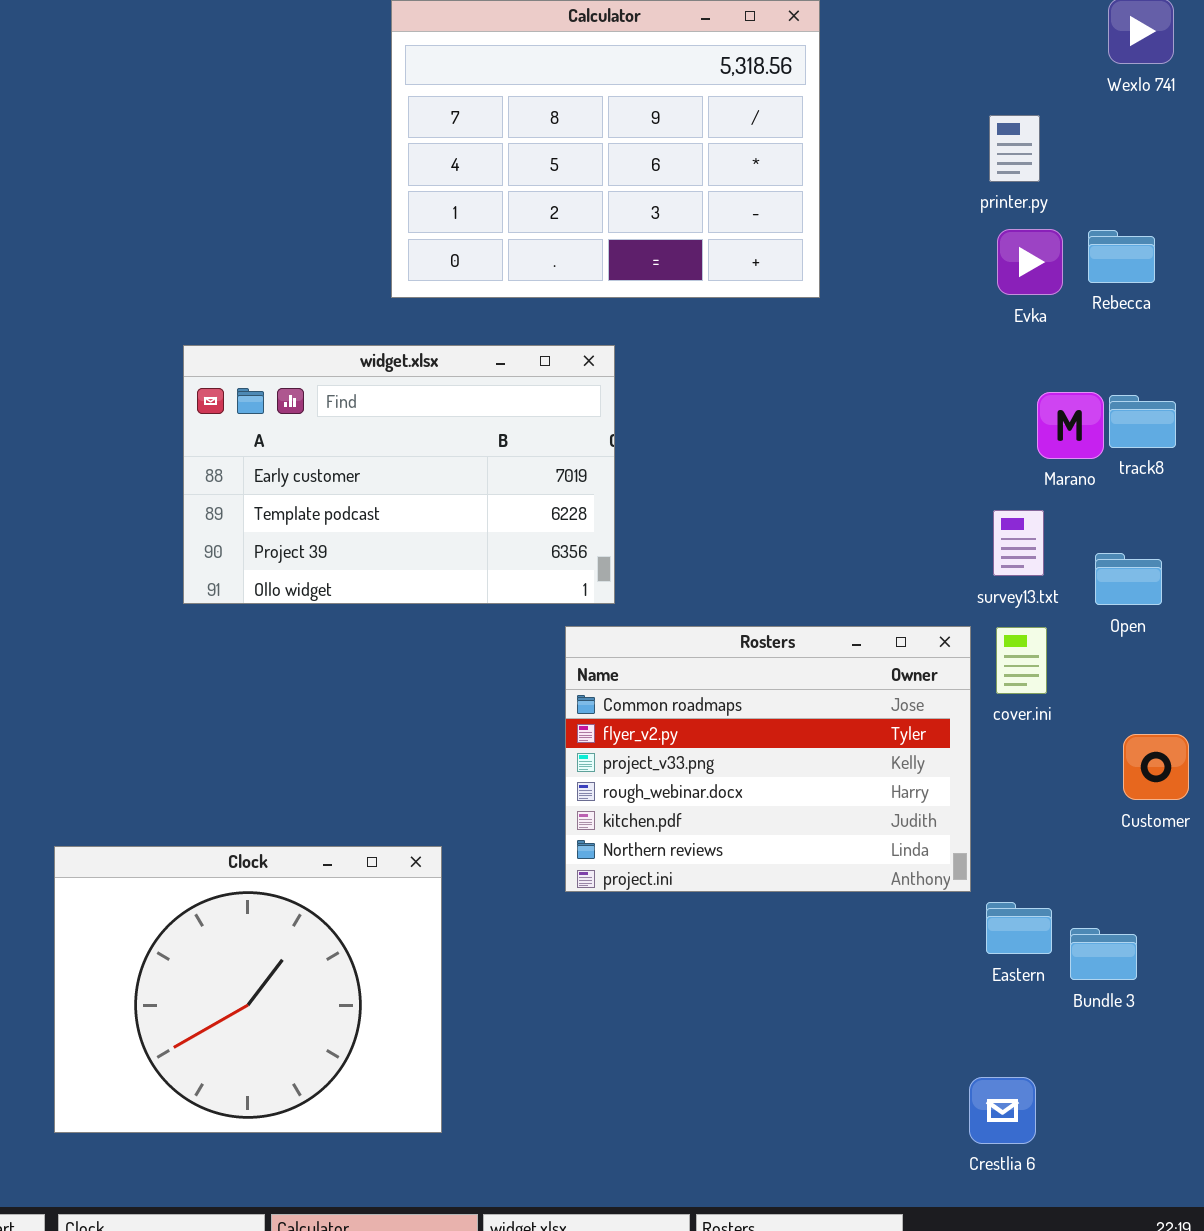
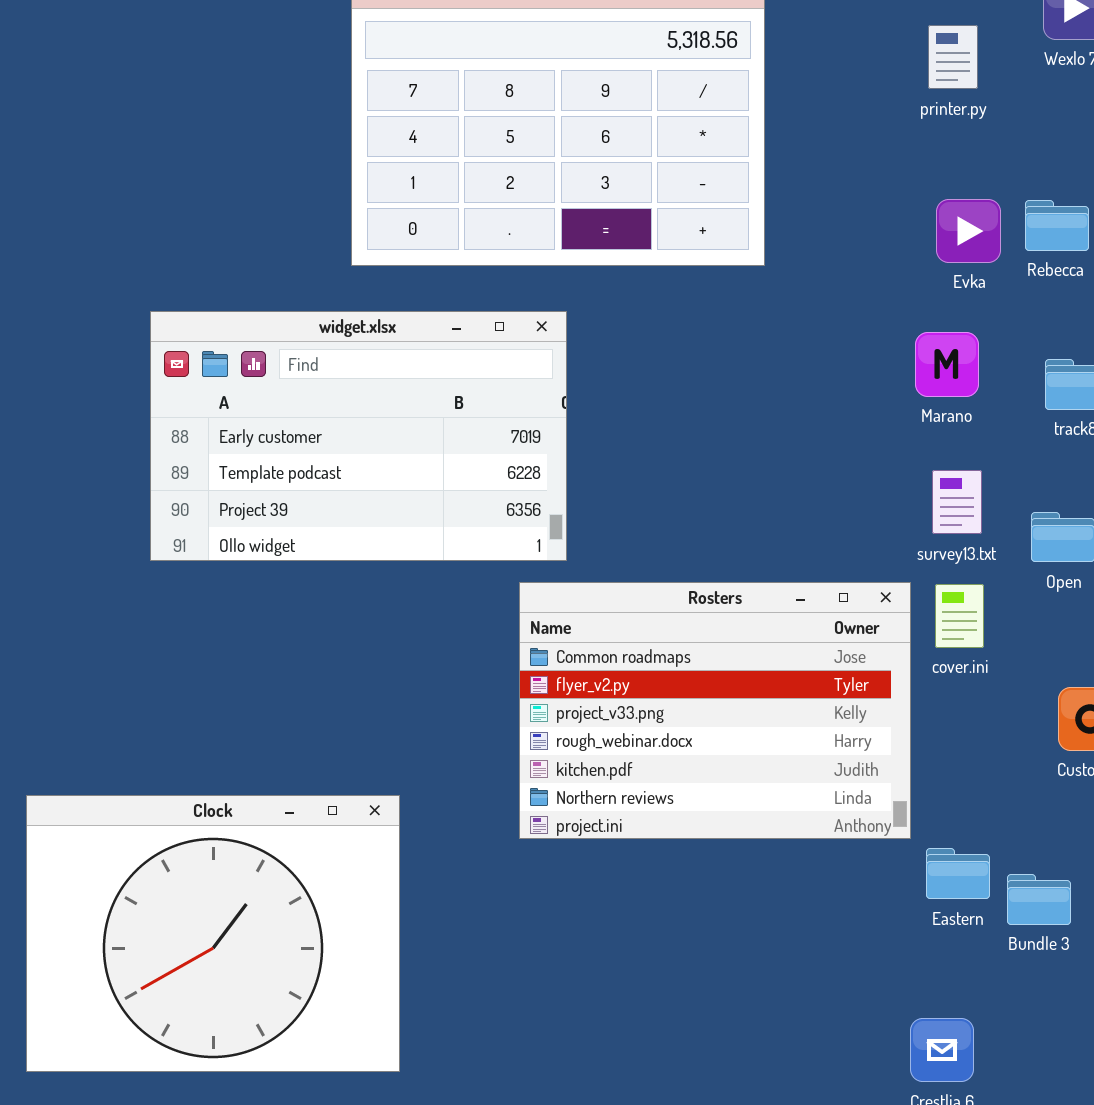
printer.py: [989,115,1040,182] -> [928,25,978,89], moved
Marano: [1037,392,1104,459] -> [915,332,979,397], moved

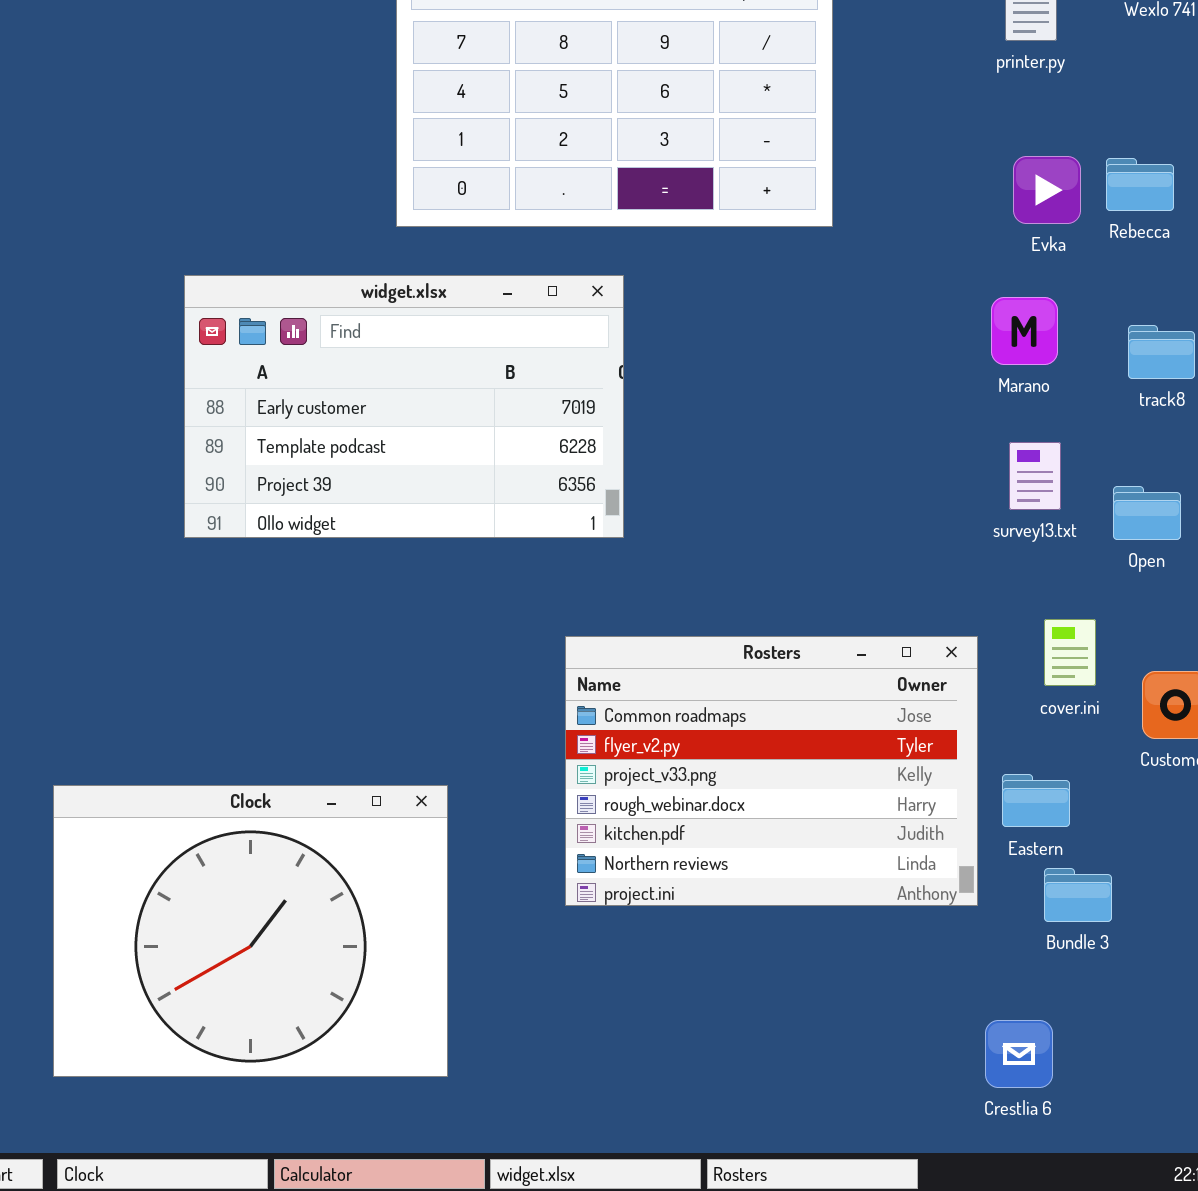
Rosters: [519,582,911,839] -> [565,636,978,906], moved
cover.ini: [935,584,984,648] -> [1044,619,1096,686], moved
Eastern: [926,848,990,899] -> [1002,774,1070,827], moved
Bundle 3: [1007,874,1071,925] -> [1044,868,1112,922], moved

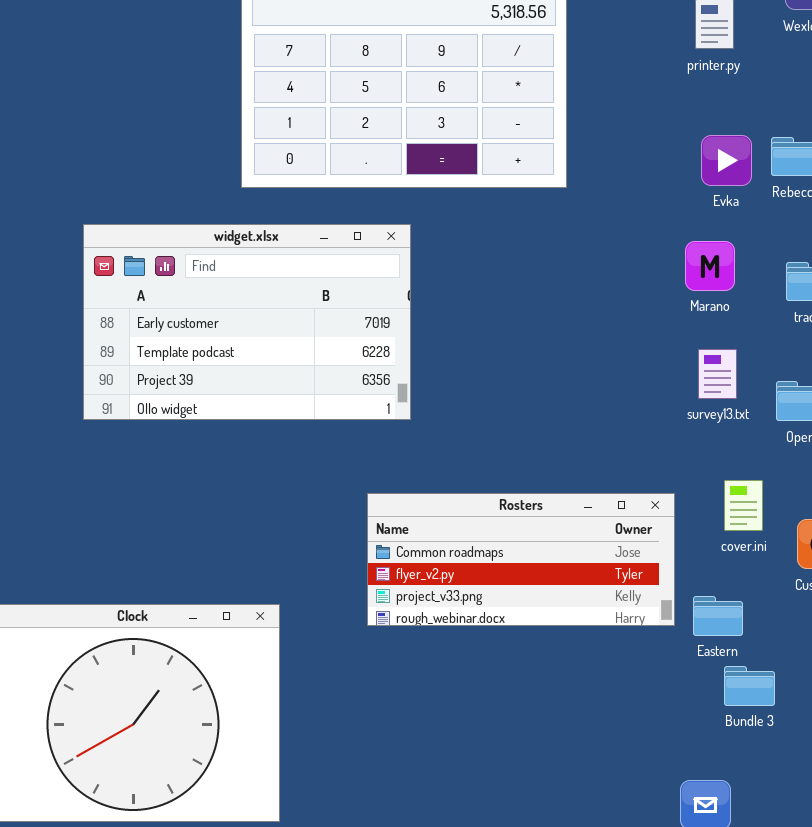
Rosters: [565,636,978,906] -> [367,493,675,626], resized

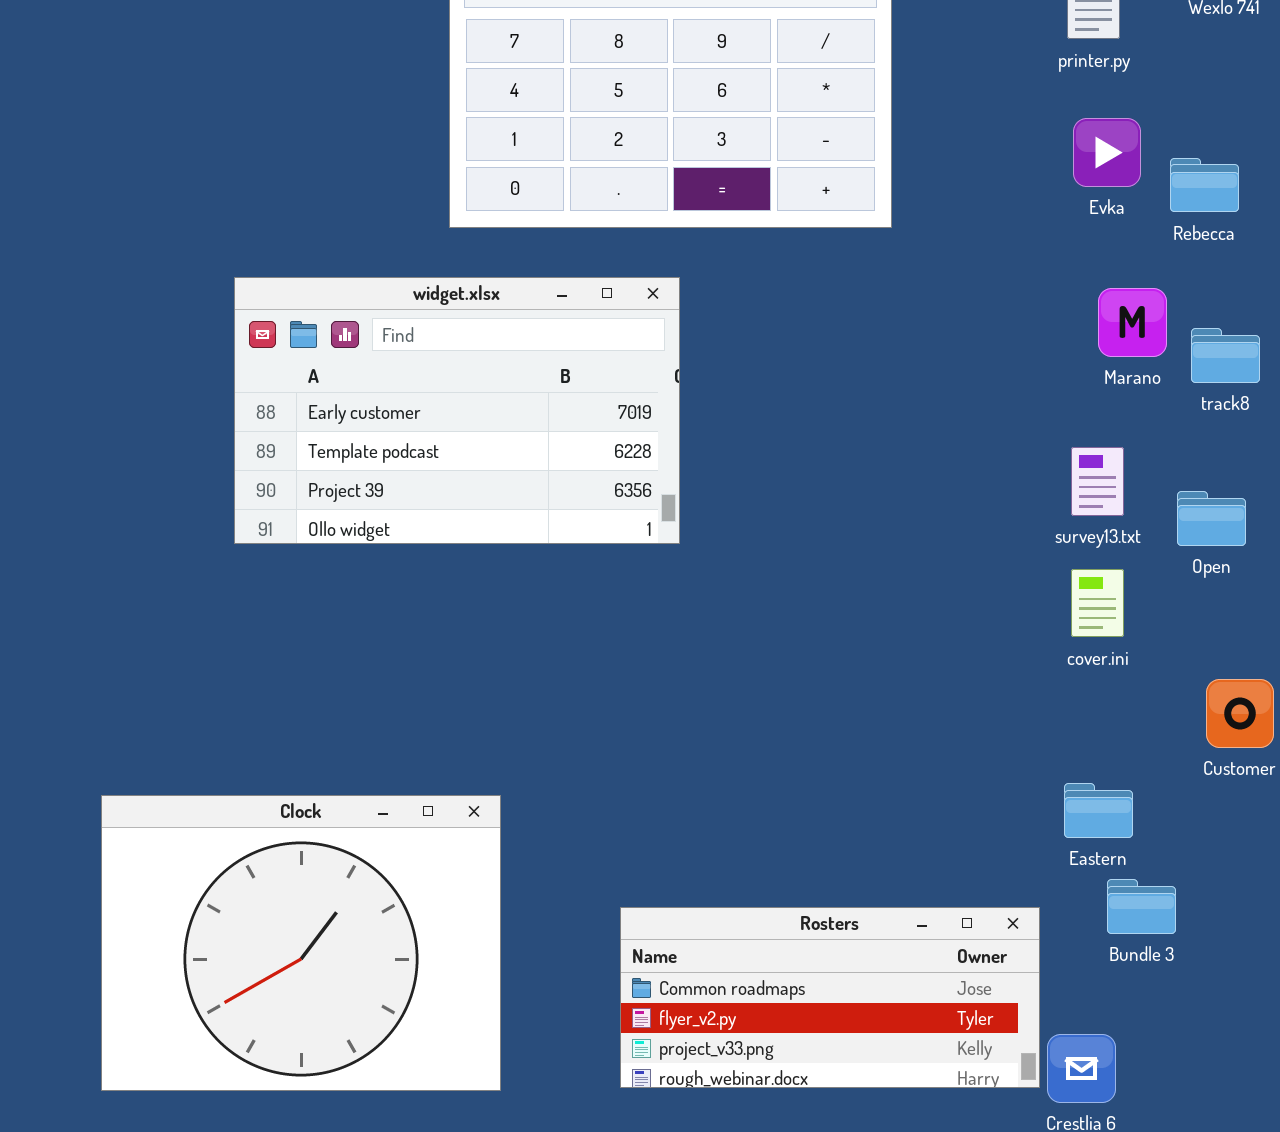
Evka: [701,135,752,186] -> [1073,118,1141,187], moved
Marano: [685,241,735,291] -> [1098,288,1167,357], moved
cover.ini: [724,480,763,531] -> [1071,569,1124,637], moved
Rosters: [367,493,675,626] -> [620,907,1040,1088], moved

